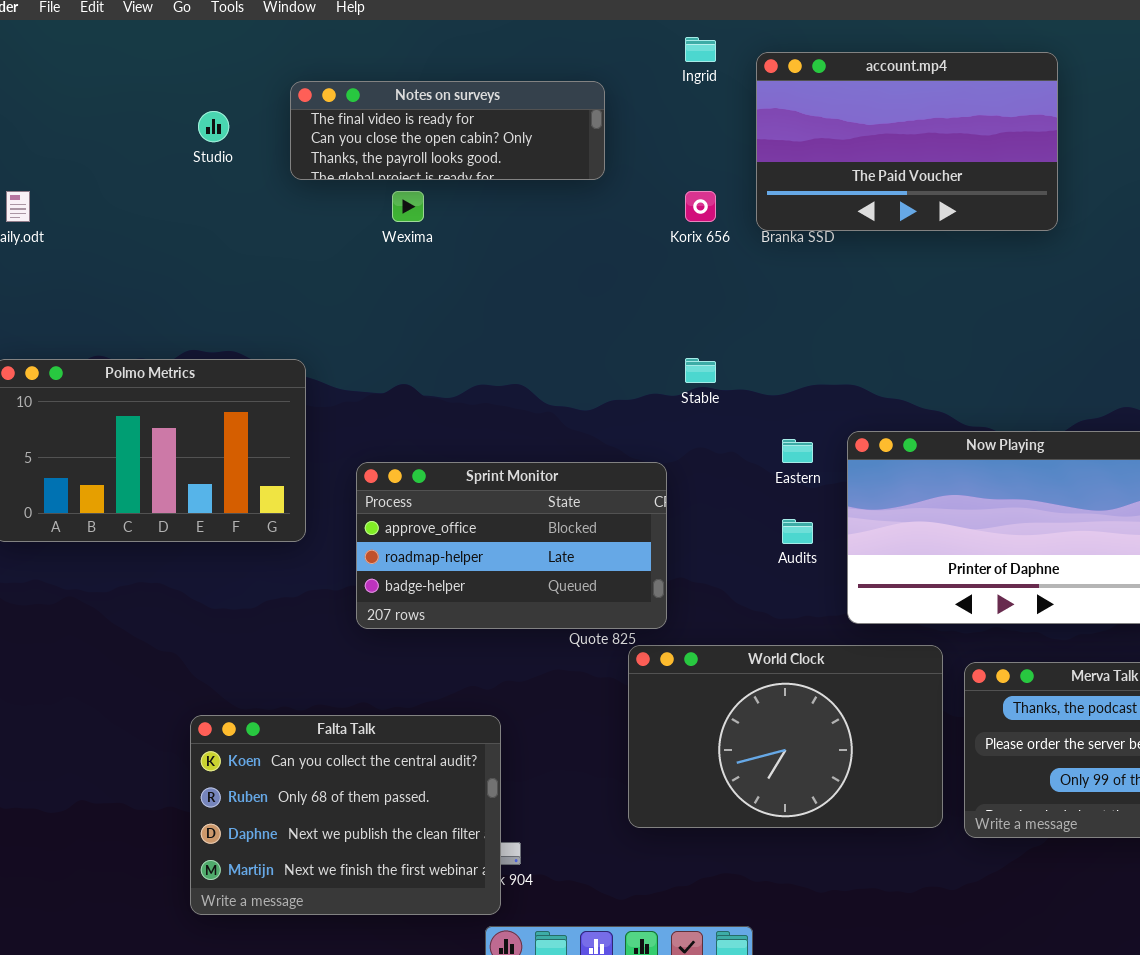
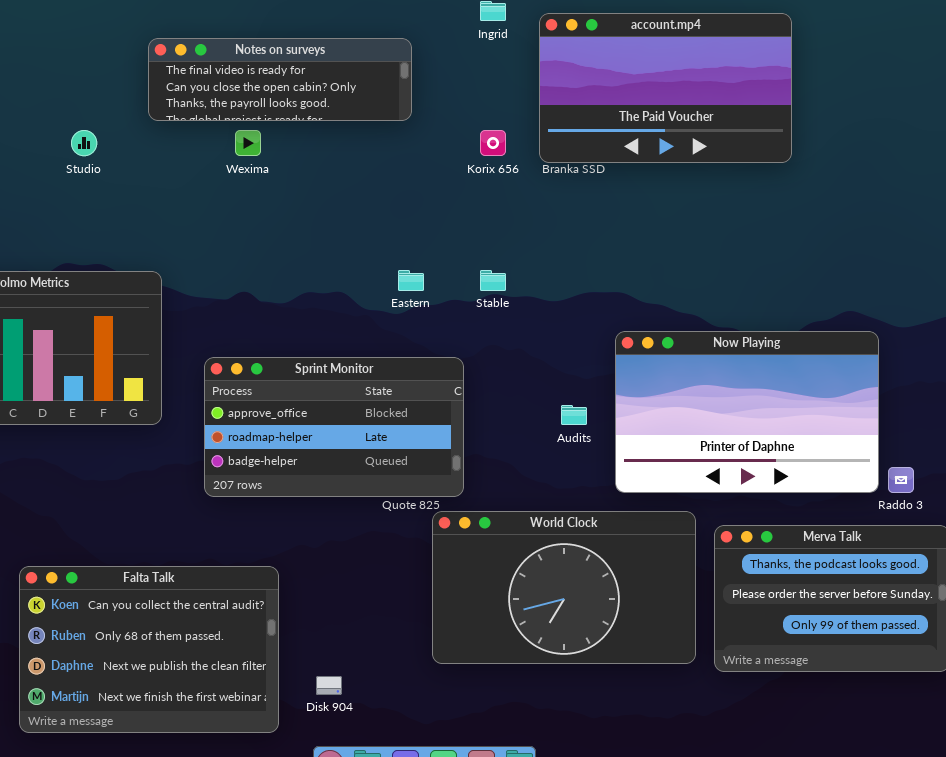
Studio: [198,111,229,142] -> [71,130,97,156], moved
Eastern: [782,439,813,463] -> [398,270,424,291], moved
Falta Talk: [190,715,501,915] -> [19,566,279,733], moved

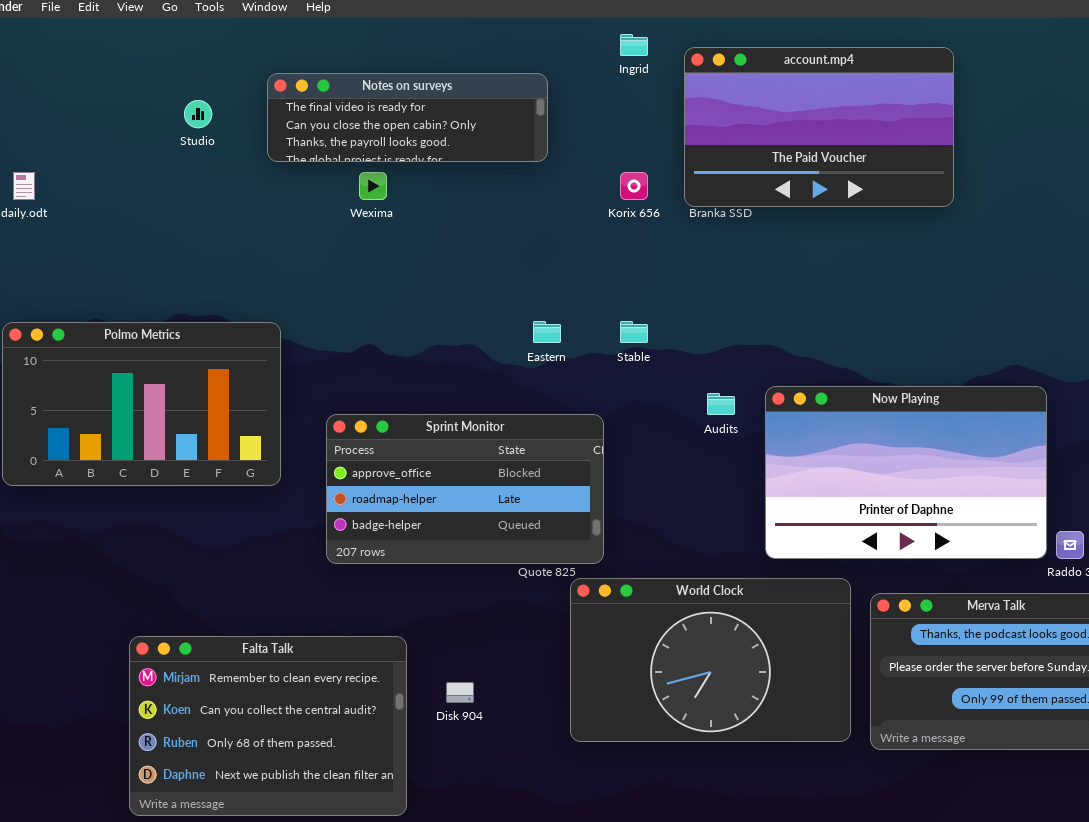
Studio: [71,130,97,156] -> [184,100,212,128], moved
Audits: [561,405,587,425] -> [707,393,735,415], moved
Falta Talk: [19,566,279,733] -> [129,636,407,816], scrolled up 1 row
Disk 904: [316,676,342,695] -> [446,682,474,703], moved

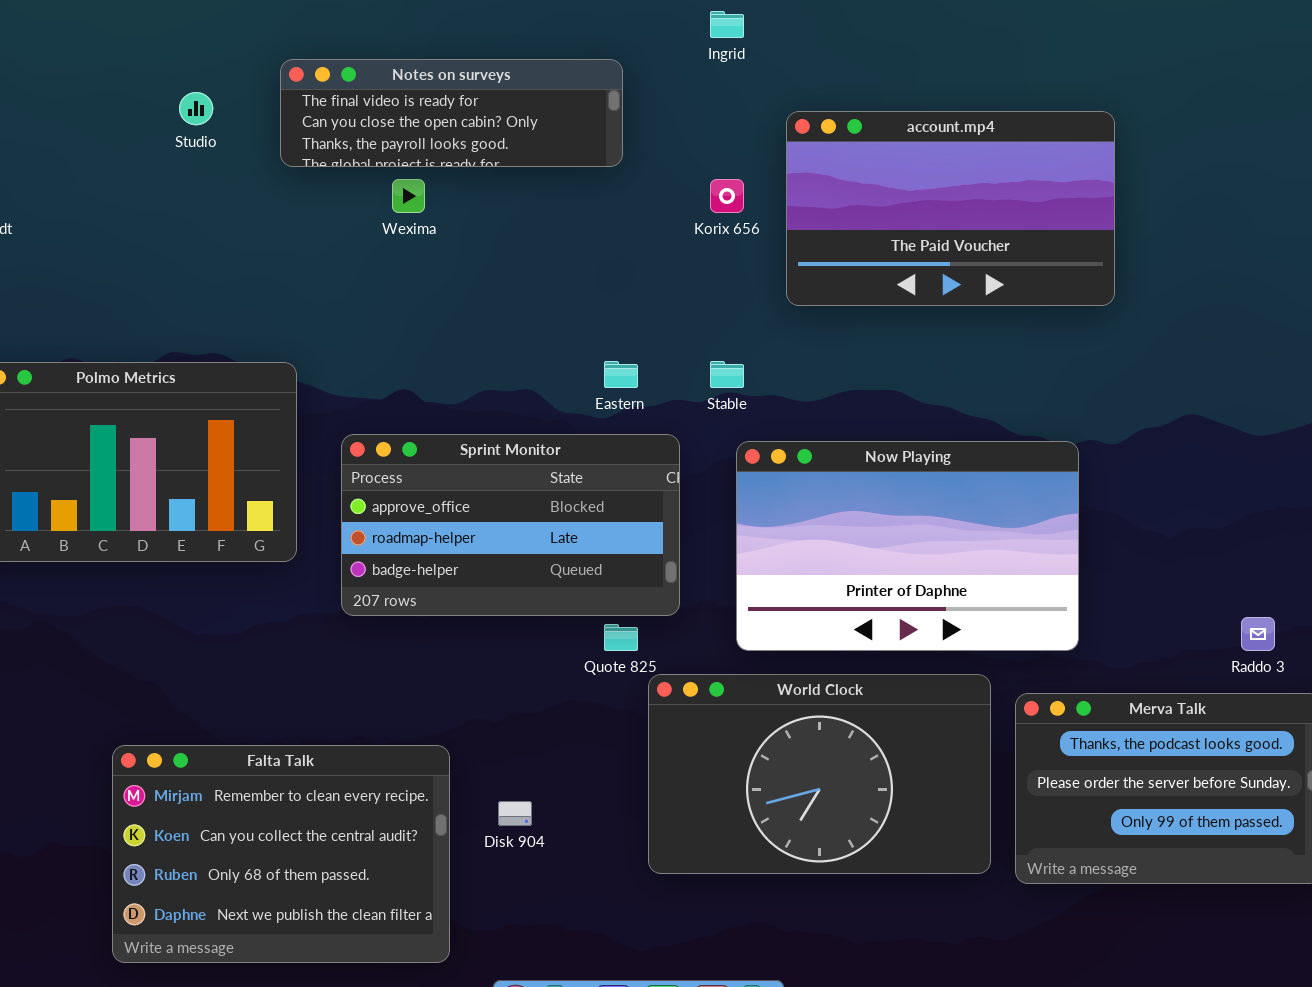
account.mp4: [684,47,954,207] -> [786,111,1115,306], moved
Now Playing: [765,386,1047,559] -> [736,441,1079,651], moved
Sprint Monitor: [326,414,604,564] -> [341,434,680,616], moved

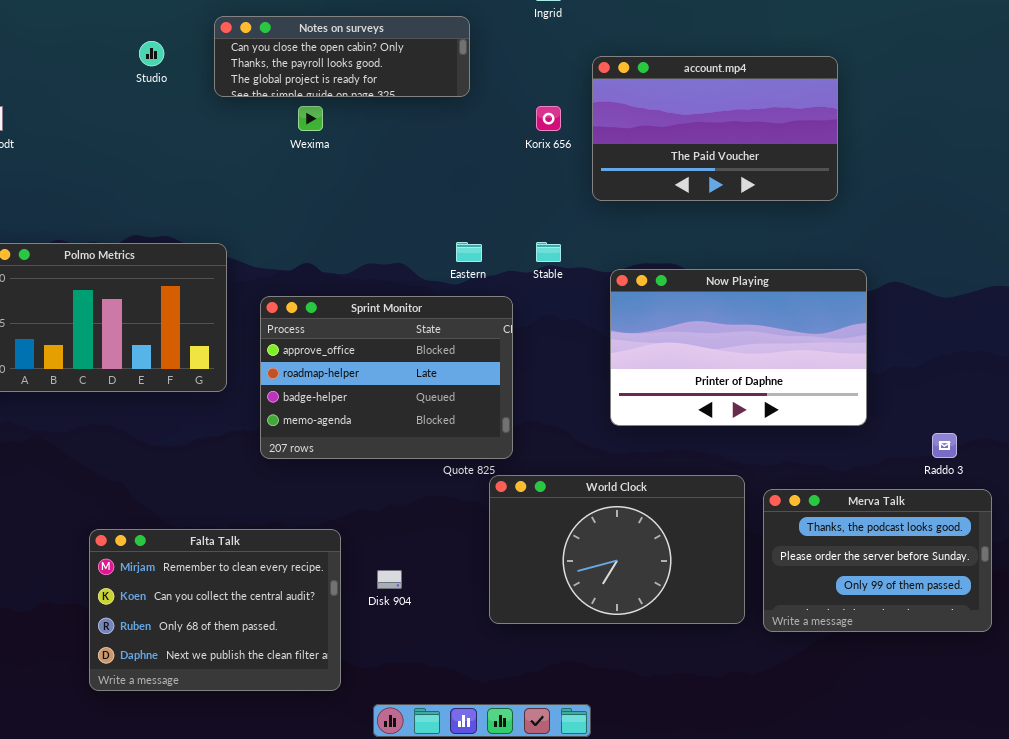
Notes on surveys: [280,59,623,167] -> [214,16,470,97], scrolled down 1 row
Sprint Monitor: [341,434,680,616] -> [260,296,513,459], resized
Now Playing: [736,441,1079,651] -> [610,269,867,426], moved

